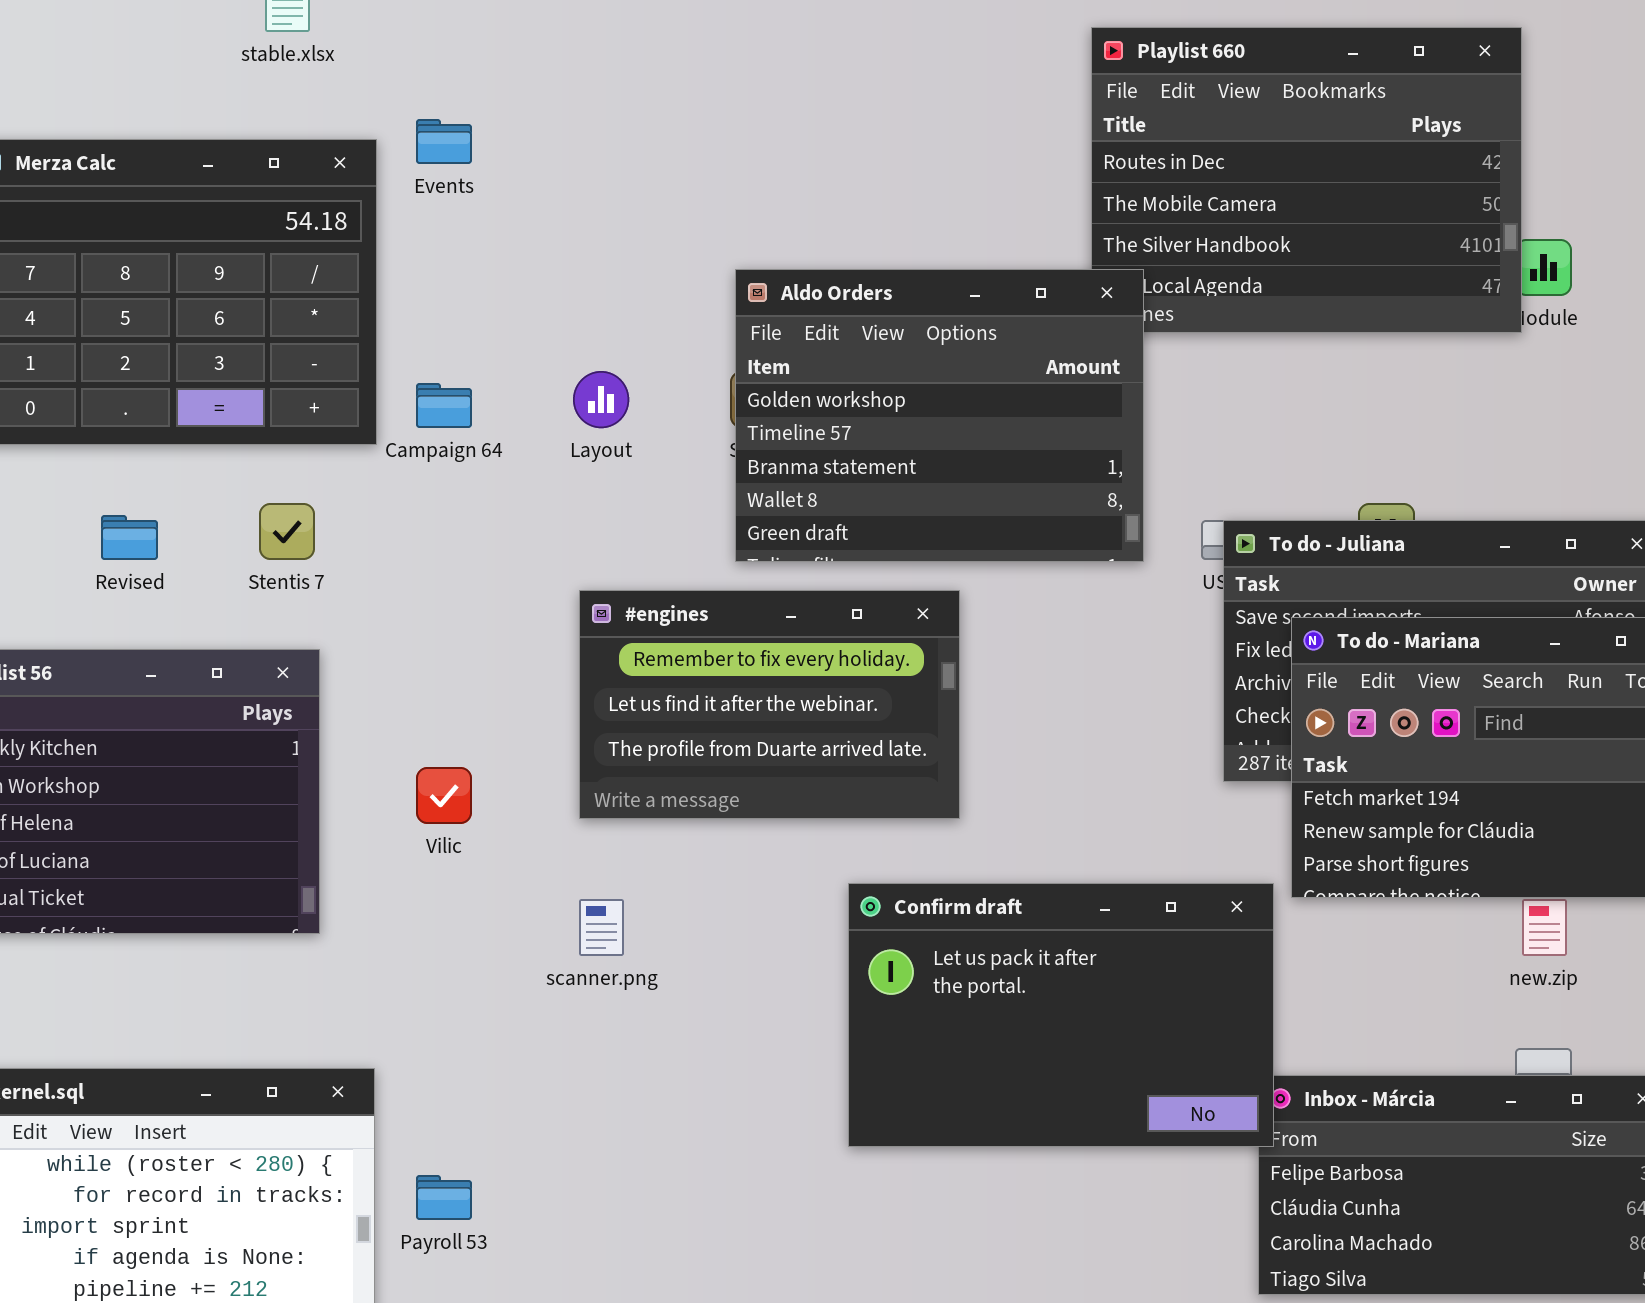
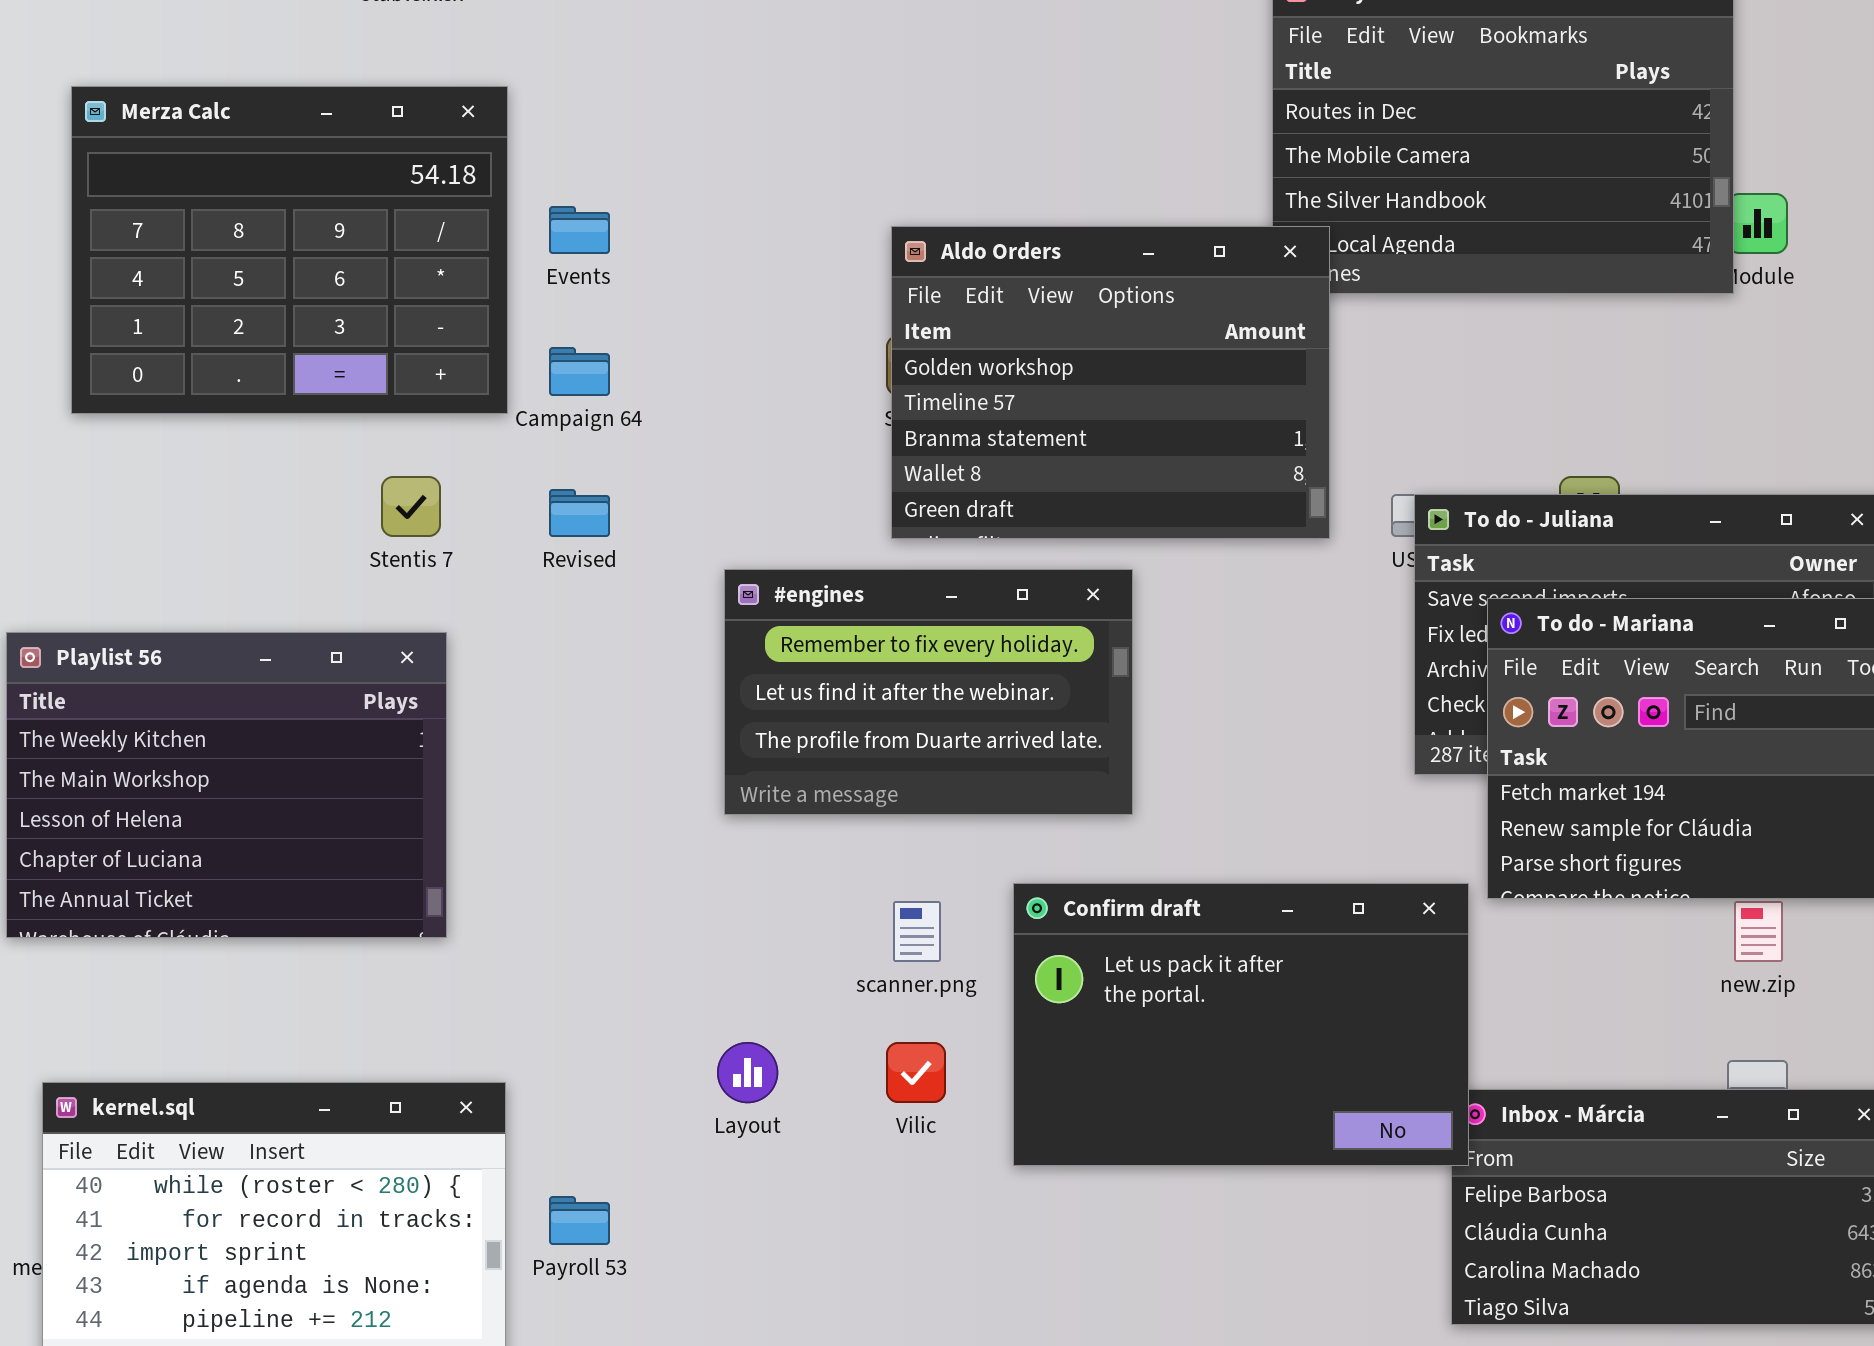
Events: [416,119,472,164] -> [549,206,610,254], moved
Layout: [573,371,629,428] -> [717,1042,778,1103], moved
Revised: [101,515,158,560] -> [549,489,610,537], moved
Vilic: [416,767,472,824] -> [886,1042,946,1103], moved
scanner.png: [579,899,624,956] -> [893,901,941,962], moved

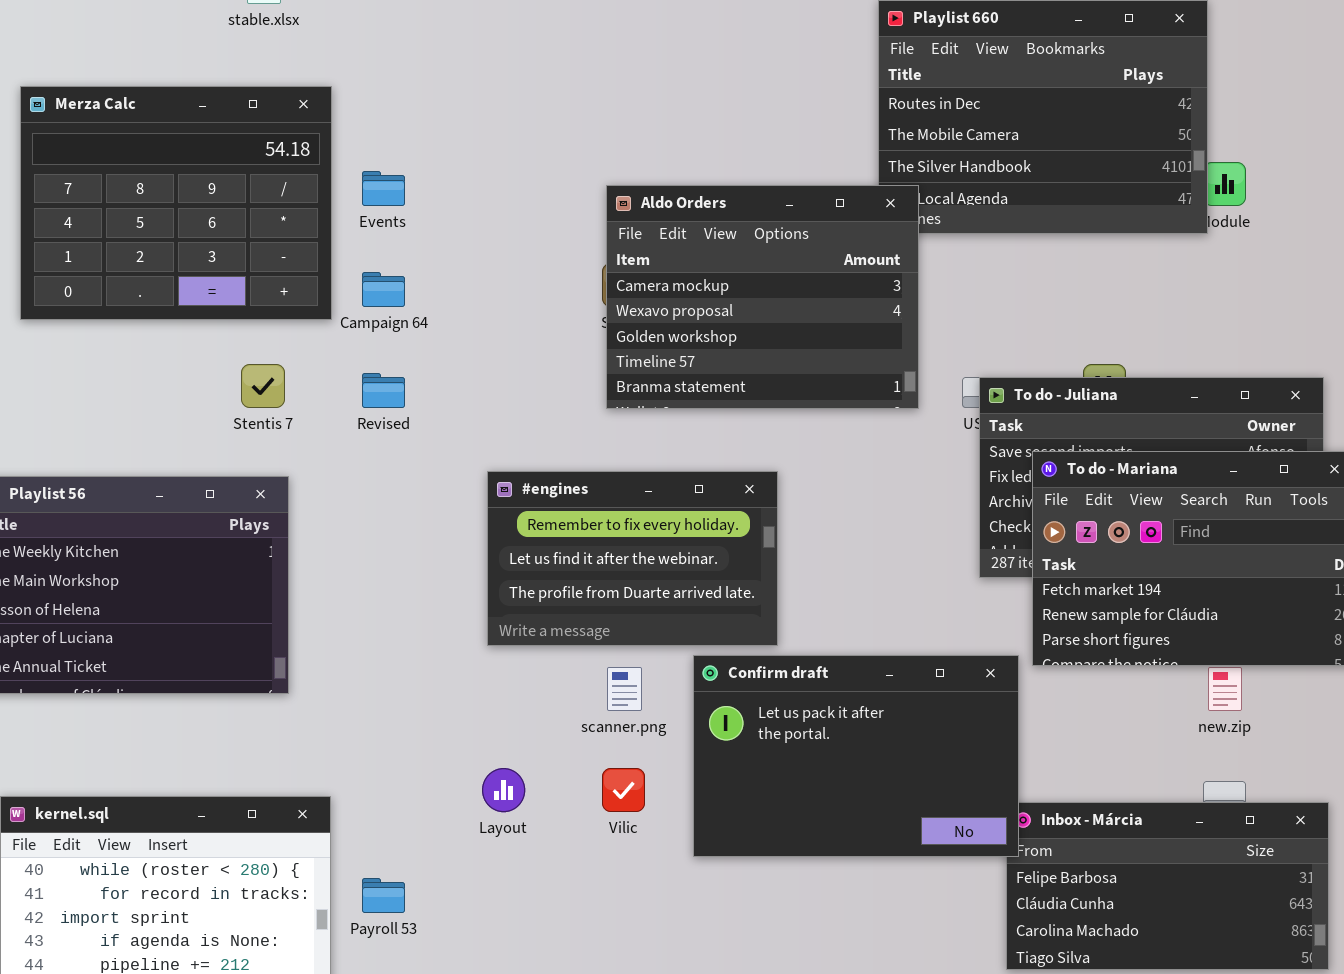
Aldo Orders: [891,226,1330,539] -> [606,185,919,409], scrolled up 2 rows
#engines: [724,569,1133,815] -> [487,471,778,646], moved

